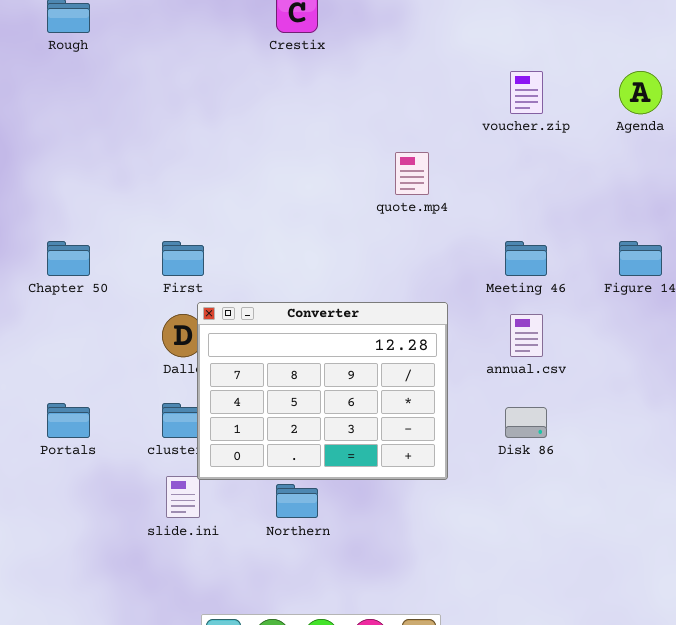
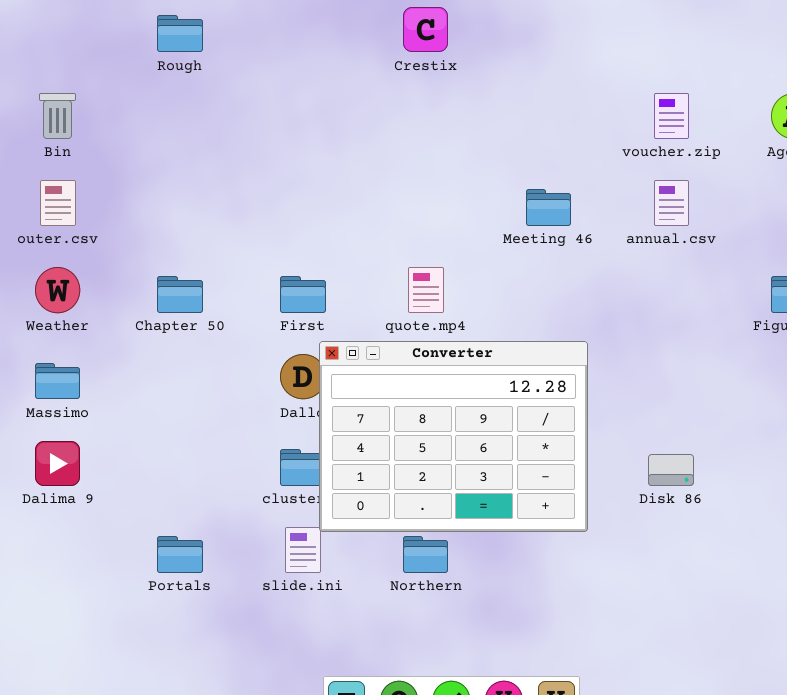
quote.mp4: [395,152,429,195] -> [408,267,444,313], moved
Meeting 46: [505,241,547,276] -> [526,189,571,226], moved
annual.csv: [510,314,543,357] -> [654,180,689,226], moved
Portals: [47,403,90,438] -> [157,536,203,573], moved

